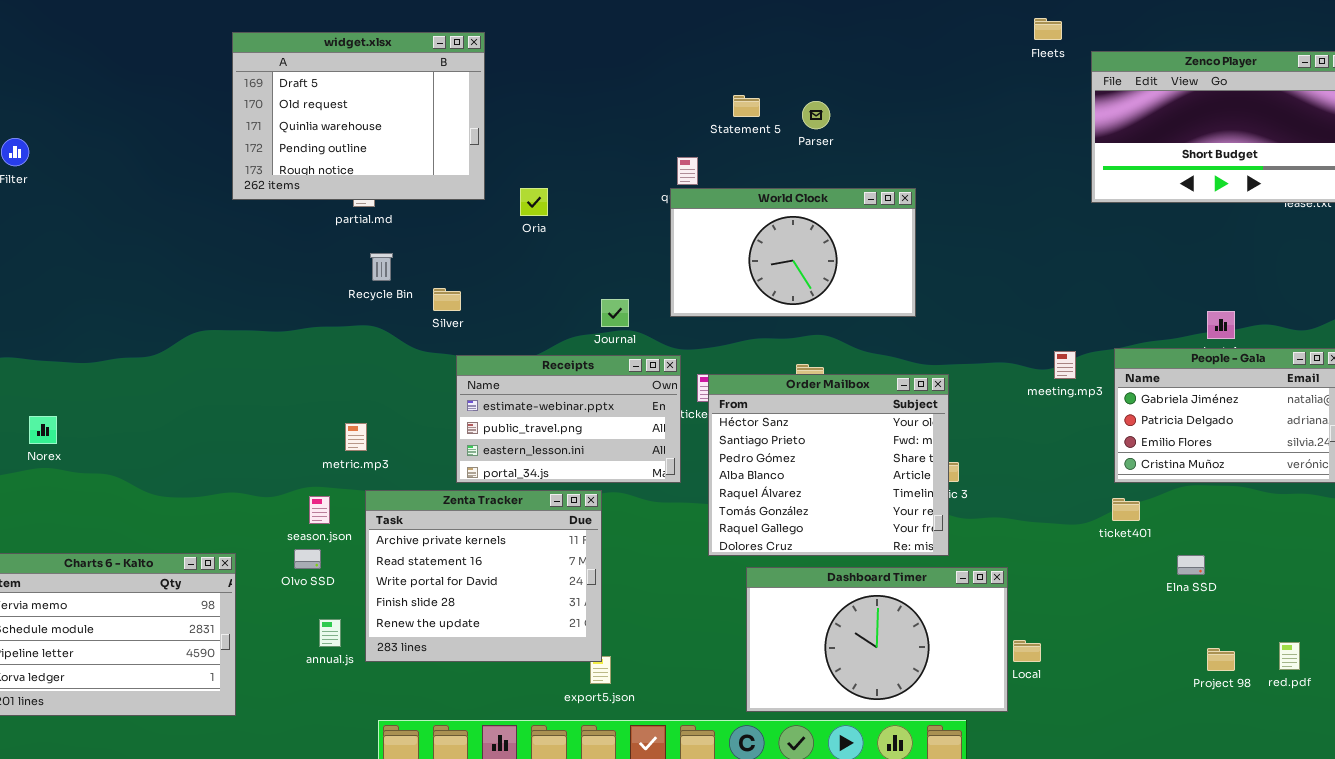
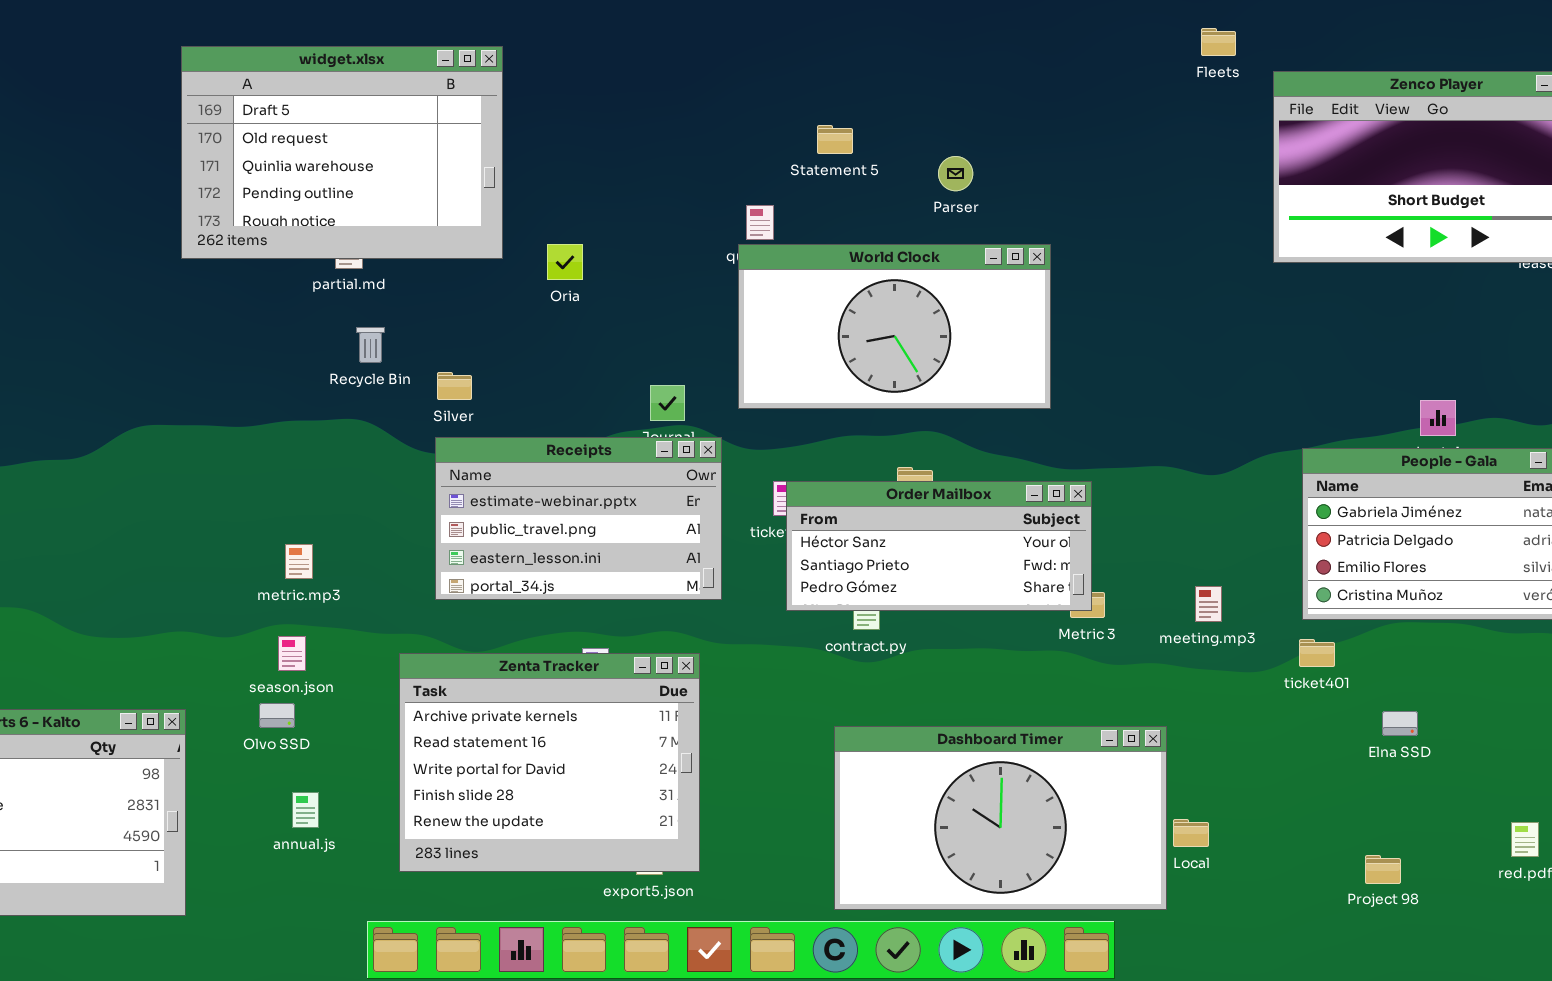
Parser: [802,101,830,129] -> [938,156,973,191], moved
meeting.mp3: [1054,351,1076,379] -> [1195,586,1222,622], moved
Receipts: [456,355,681,483] -> [435,437,722,600], moved
Order Mailbox: [708,374,949,556] -> [786,481,1092,611], resized
metric.mp3: [345,423,367,451] -> [285,544,313,579], moved
Zenta Tracker: [365,490,602,662] -> [399,653,700,872], moved
Project 98: [1207,648,1235,671] -> [1365,855,1401,884], moved

